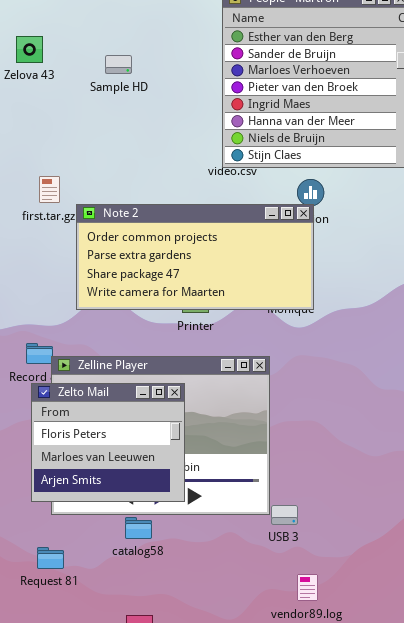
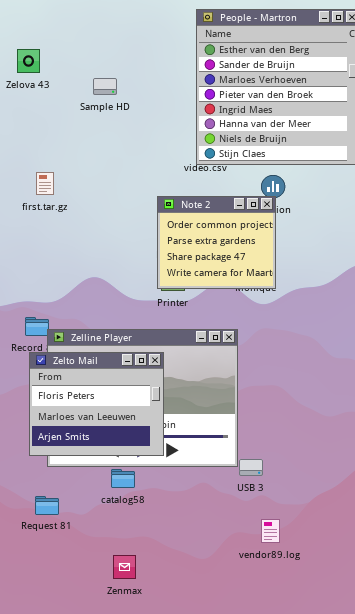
Sample HD: [105,55,132,74] -> [93,78,117,95], moved
Note 2: [76,204,314,310] -> [157,196,276,289], resized

